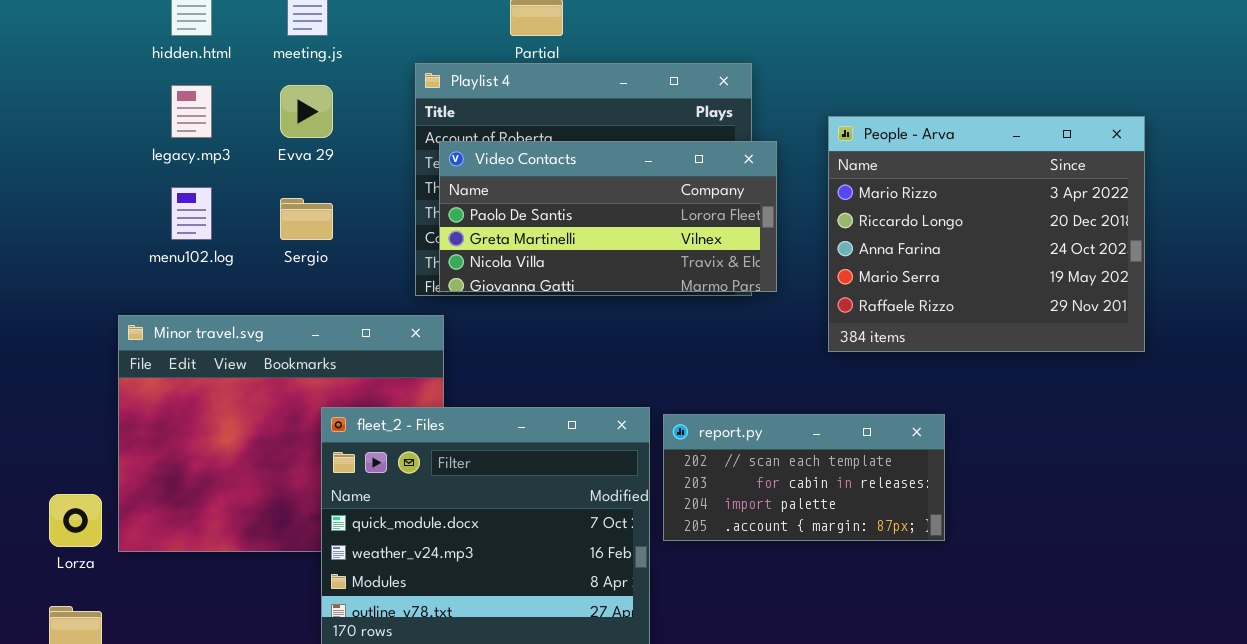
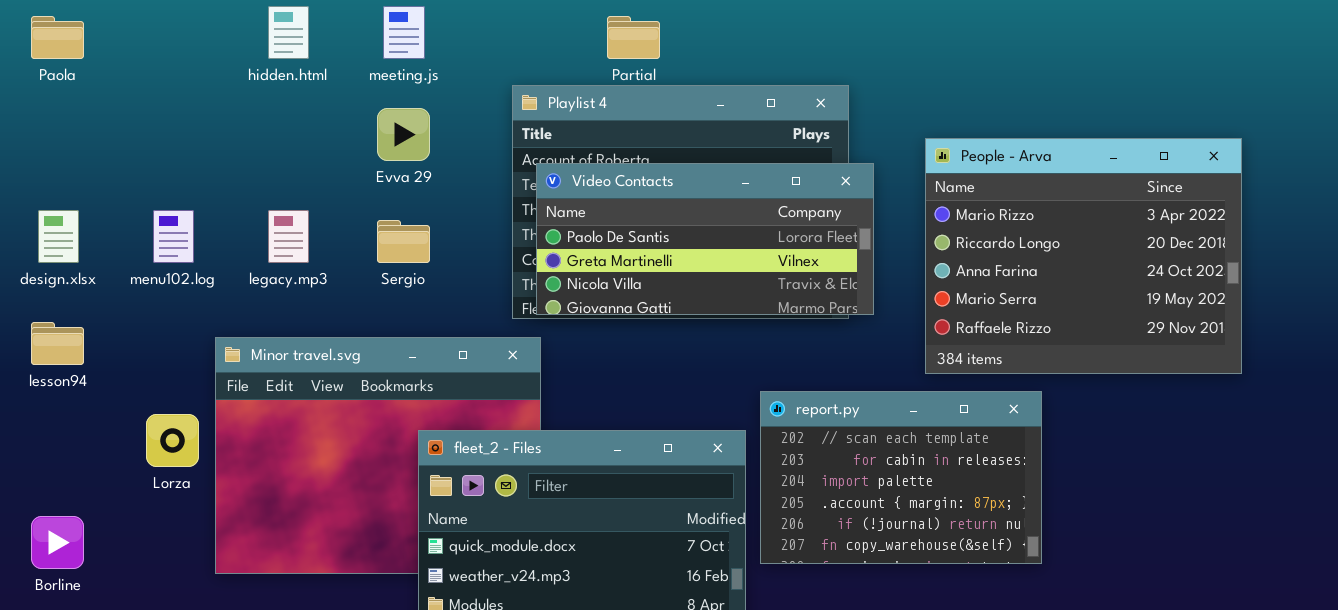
legacy.mp3: [171,85,212,138] -> [268,210,309,263], moved
menu102.log: [171,187,212,240] -> [153,210,194,263], moved
report.py: [663,414,945,541] -> [760,391,1042,564], resized
Lorza: [49,494,102,547] -> [146,414,199,467], moved

